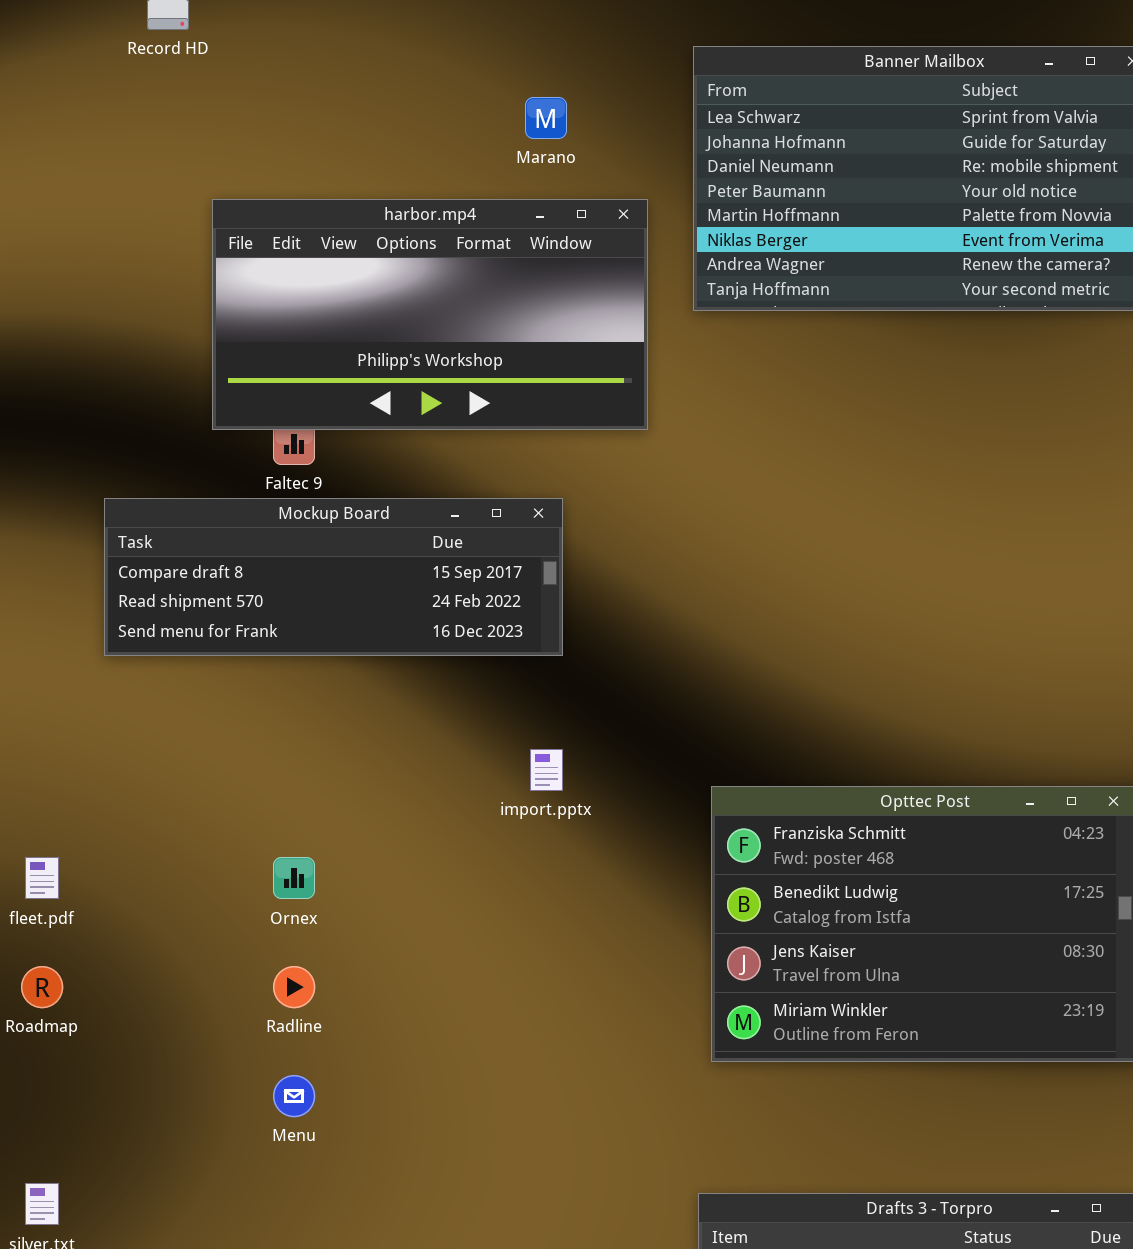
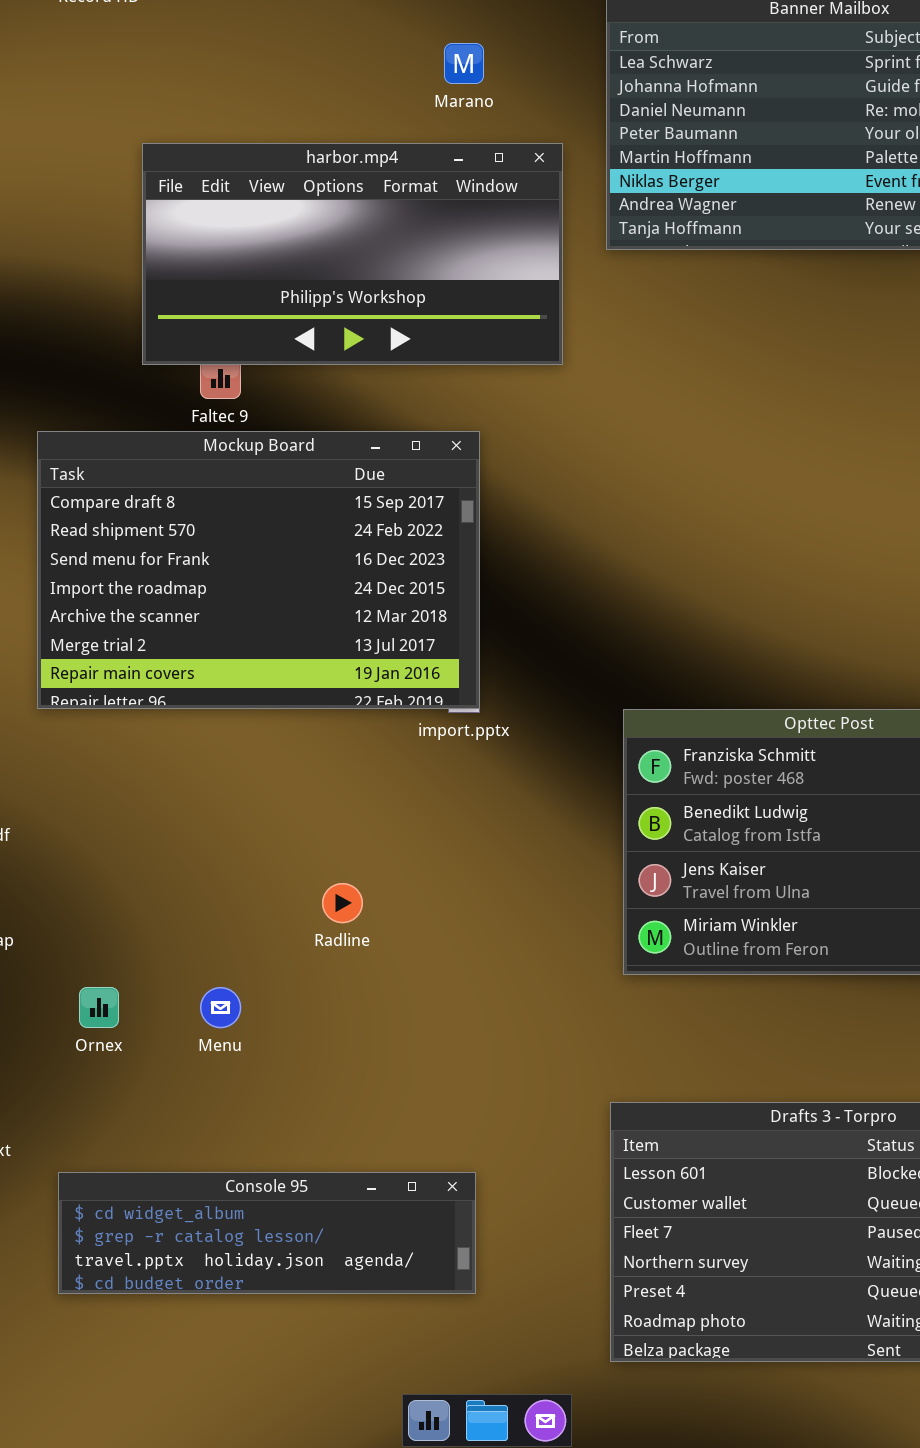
Mockup Board: [104,498,563,656] -> [37,431,480,709], resized
Ornex: [273,857,315,899] -> [79,987,119,1028], moved
Radline: [273,966,315,1008] -> [322,883,363,923], moved

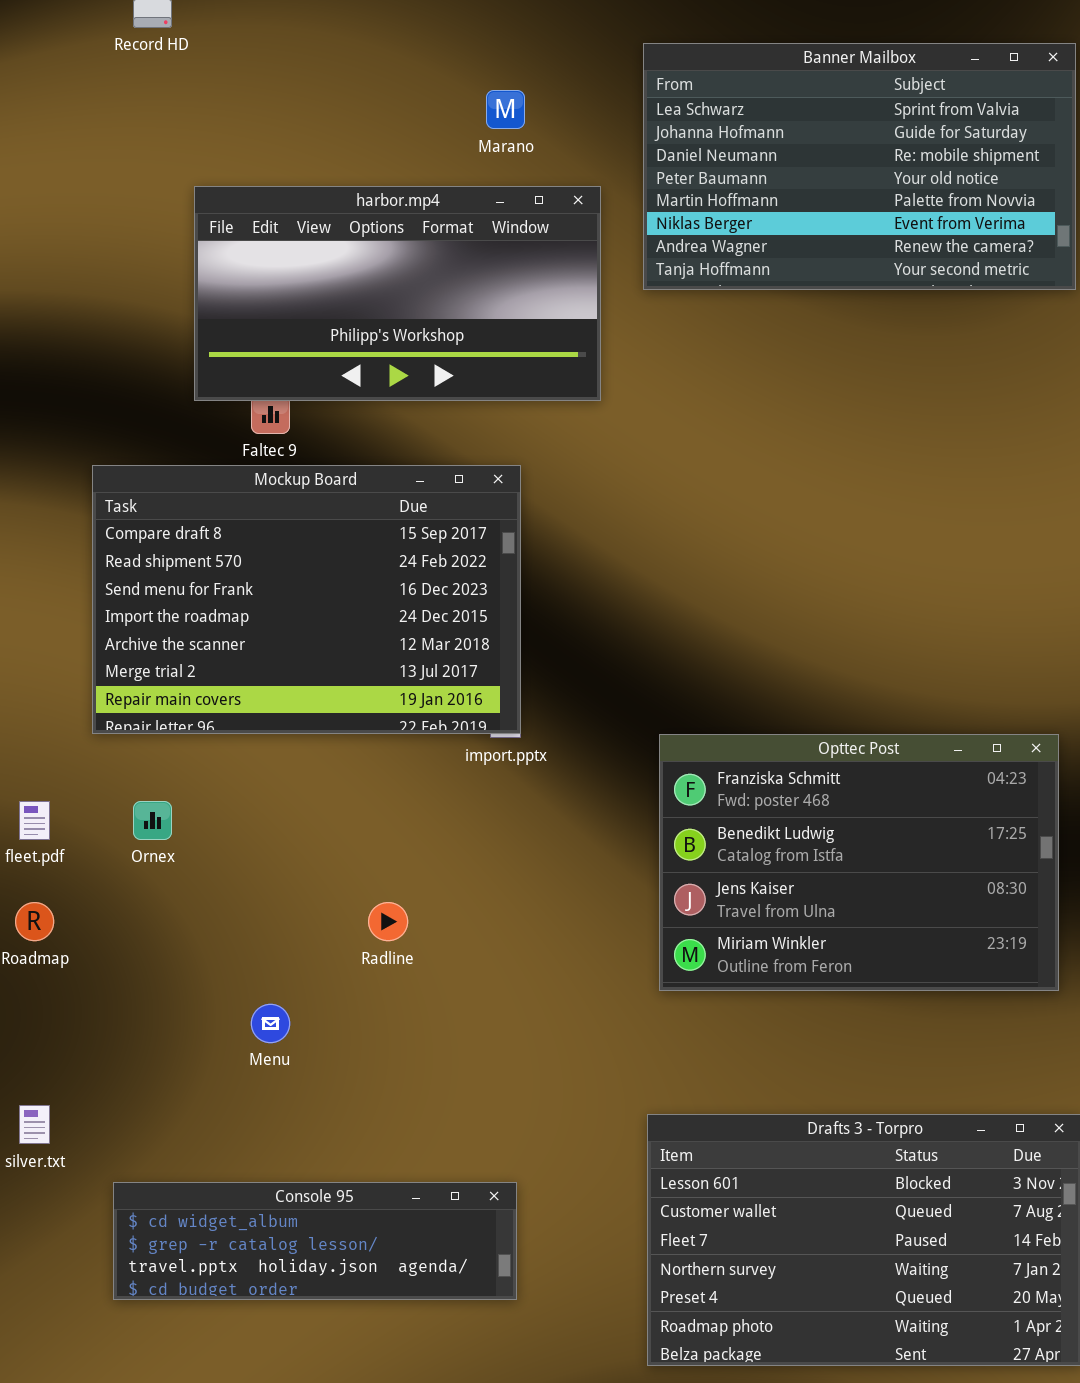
Ornex: [79,987,119,1028] -> [133,801,172,840], moved

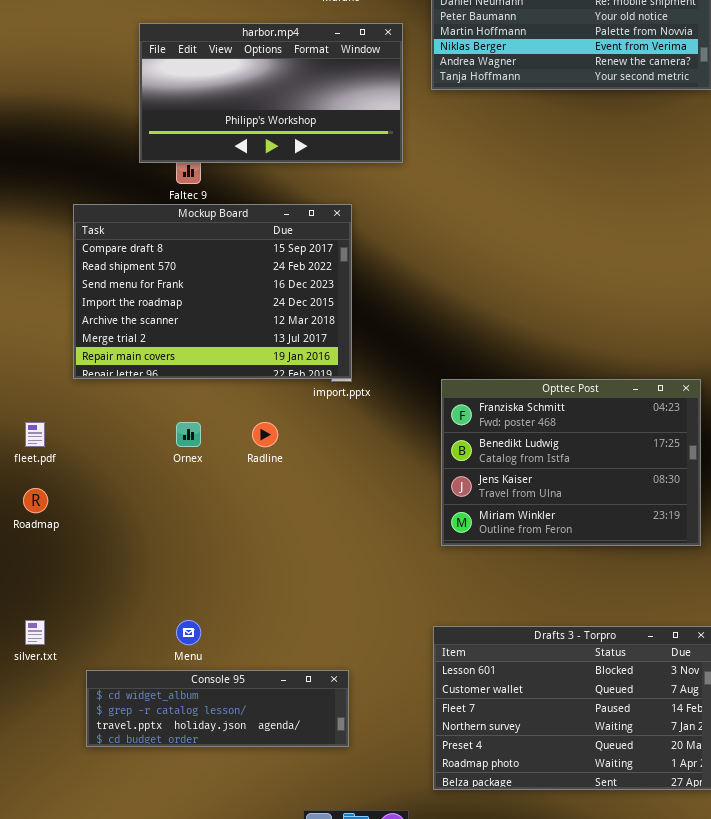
Ornex: [133,801,172,840] -> [176,422,201,447], moved
Radline: [368,902,408,941] -> [252,422,278,447], moved
Menu: [251,1004,290,1043] -> [176,620,201,645], moved

